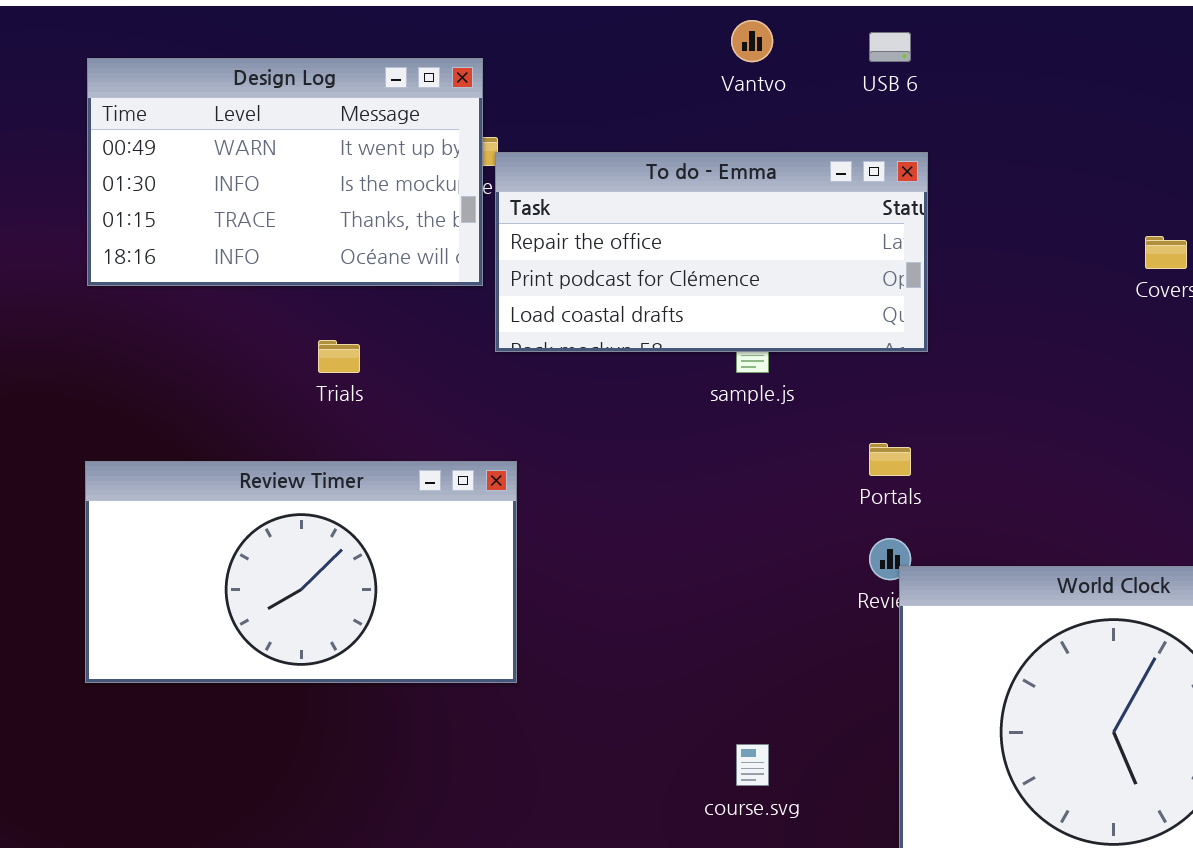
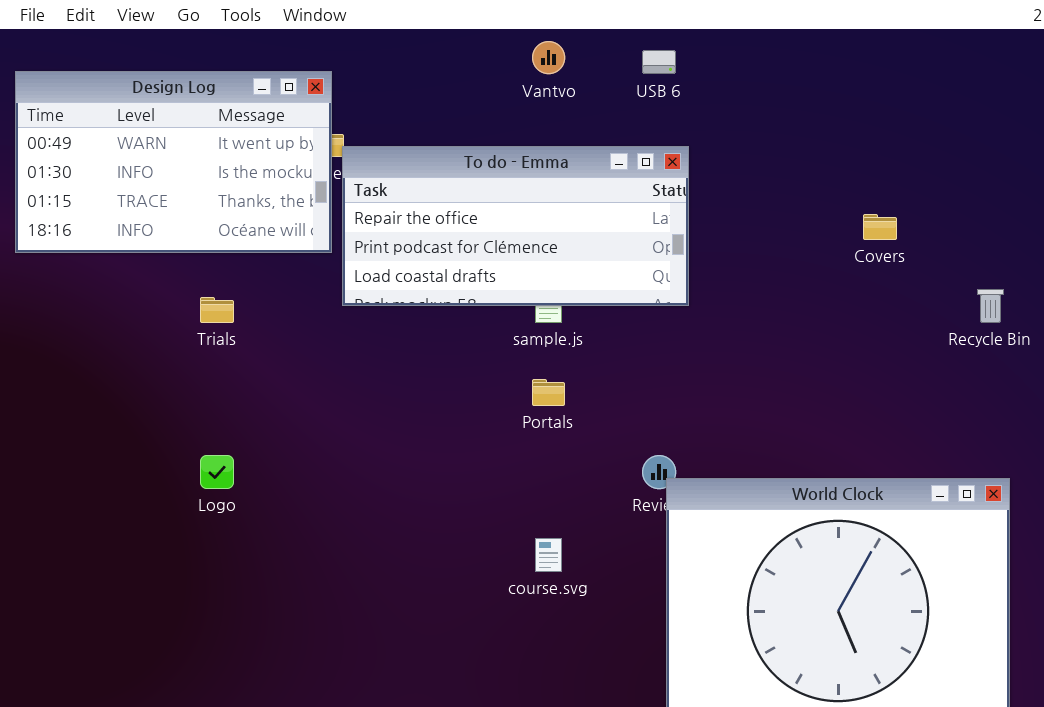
Portals: [869,443,911,476] -> [532,379,565,406], moved
Review Timer: [85,461,517,683] -> none, closed
course.svg: [736,744,769,786] -> [535,538,562,572], moved

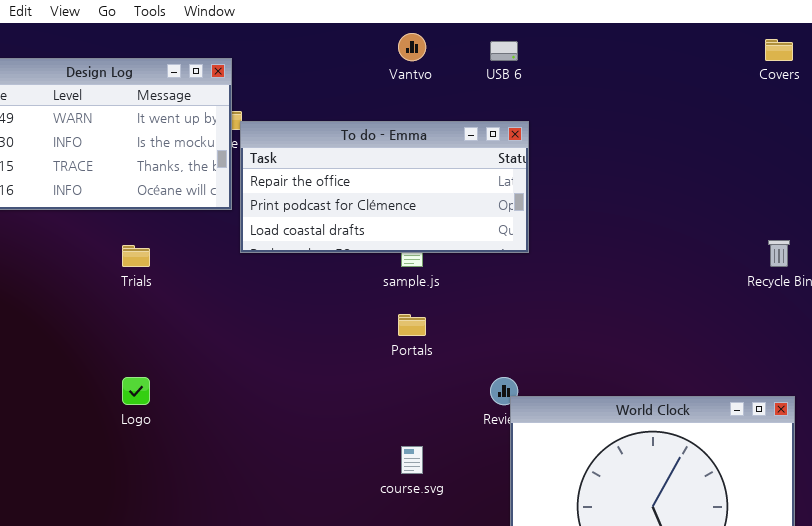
Covers: [863,214,897,240] -> [765,39,793,61], moved

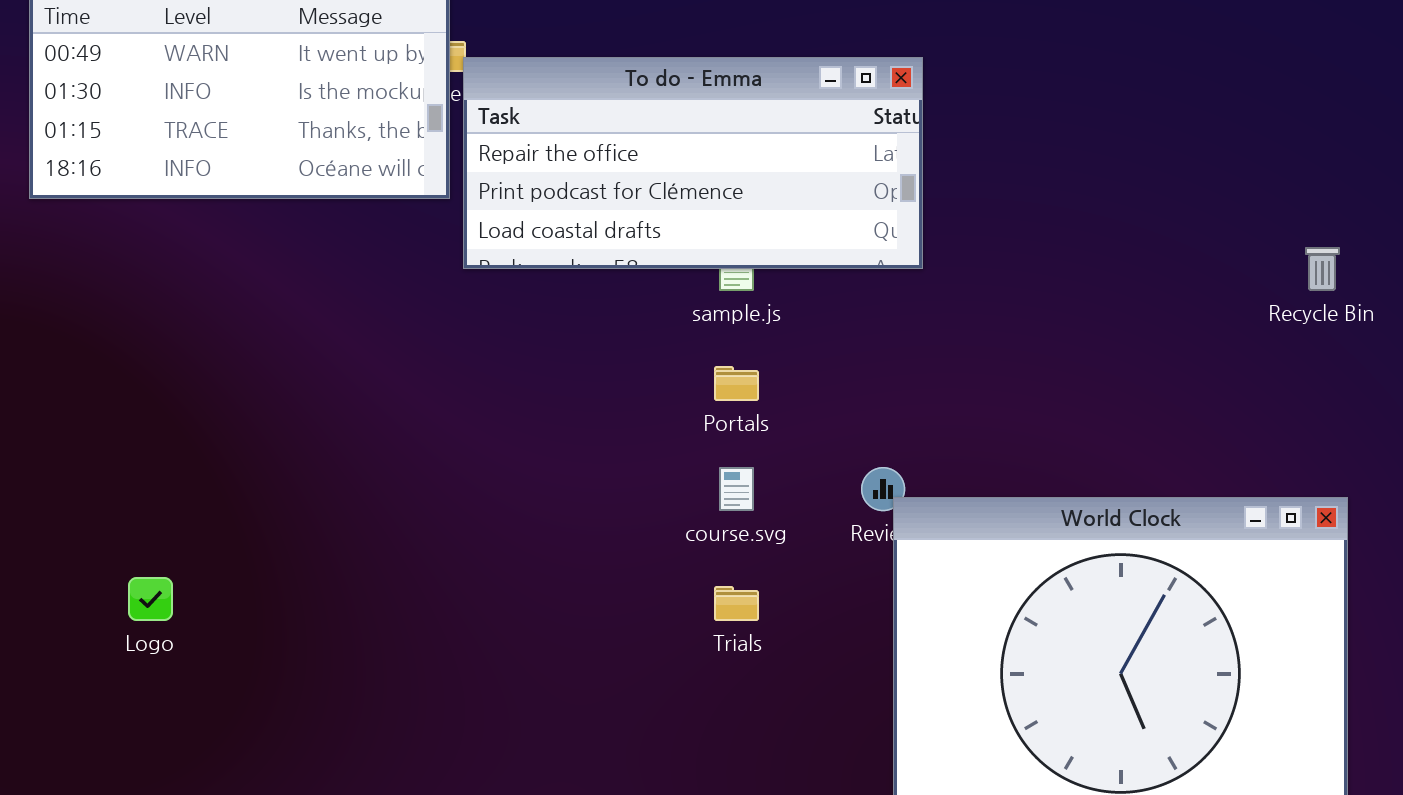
Trials: [122,245,150,267] -> [714,586,759,621], moved
Logo: [122,377,150,405] -> [128,577,173,621], moved
course.svg: [401,446,423,474] -> [719,467,754,511], moved

